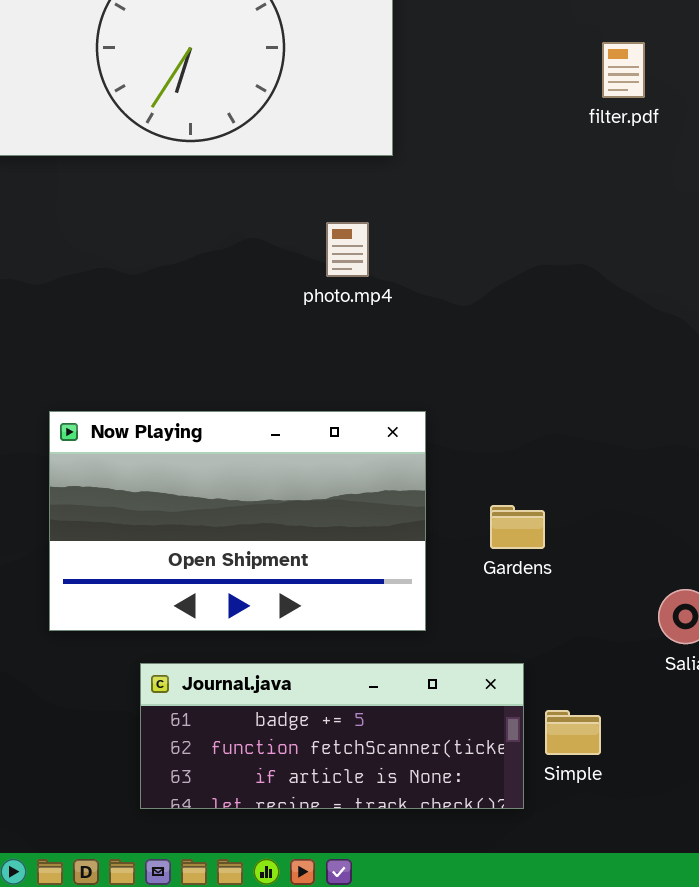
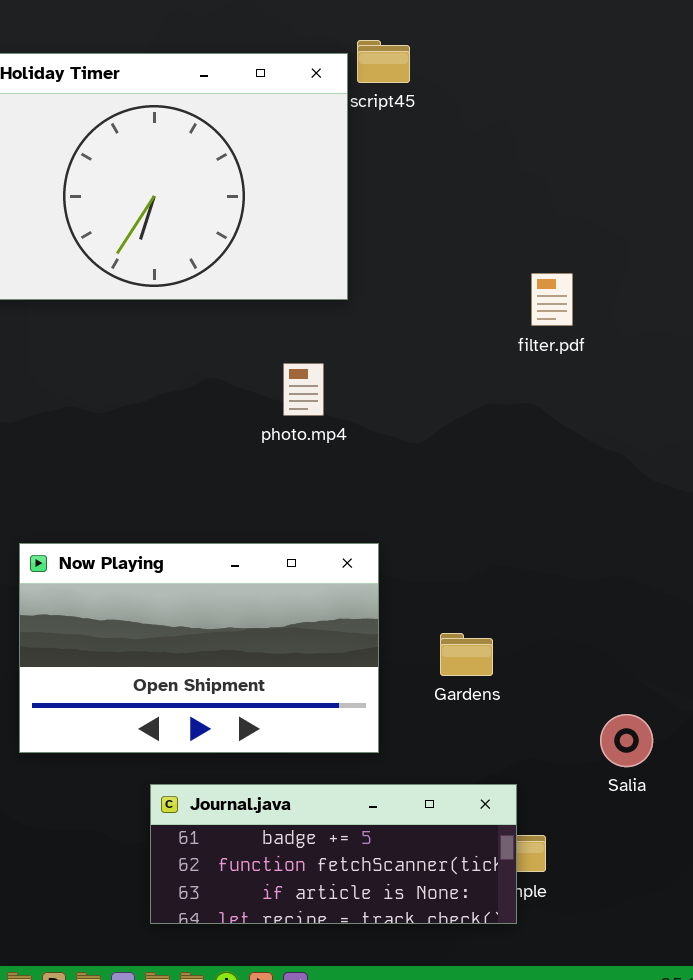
filter.pdf: [602,42,645,98] -> [531,273,573,326], moved
Journal.java: [140,663,524,809] -> [150,784,517,924], moved

